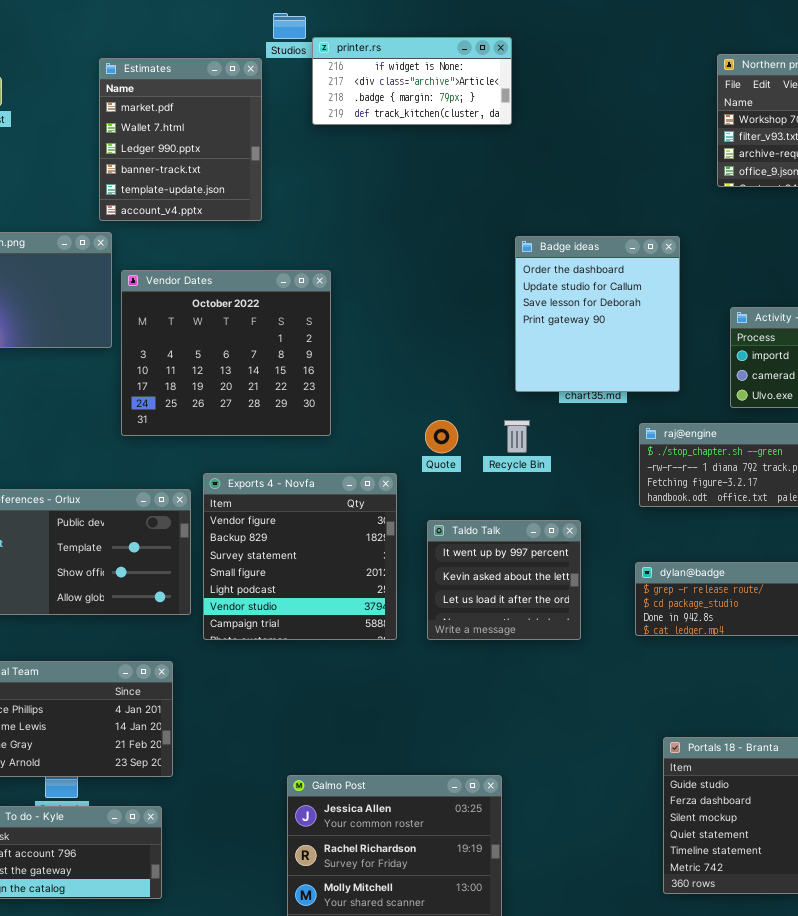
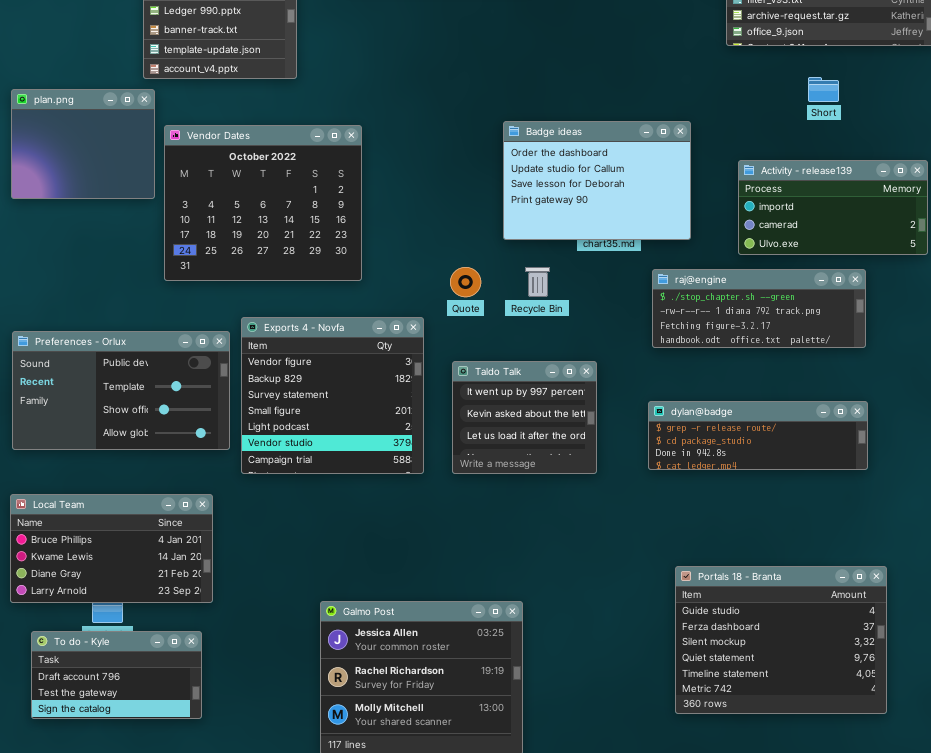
Badge ideas: [515,236,680,392] -> [503,121,691,240], resized

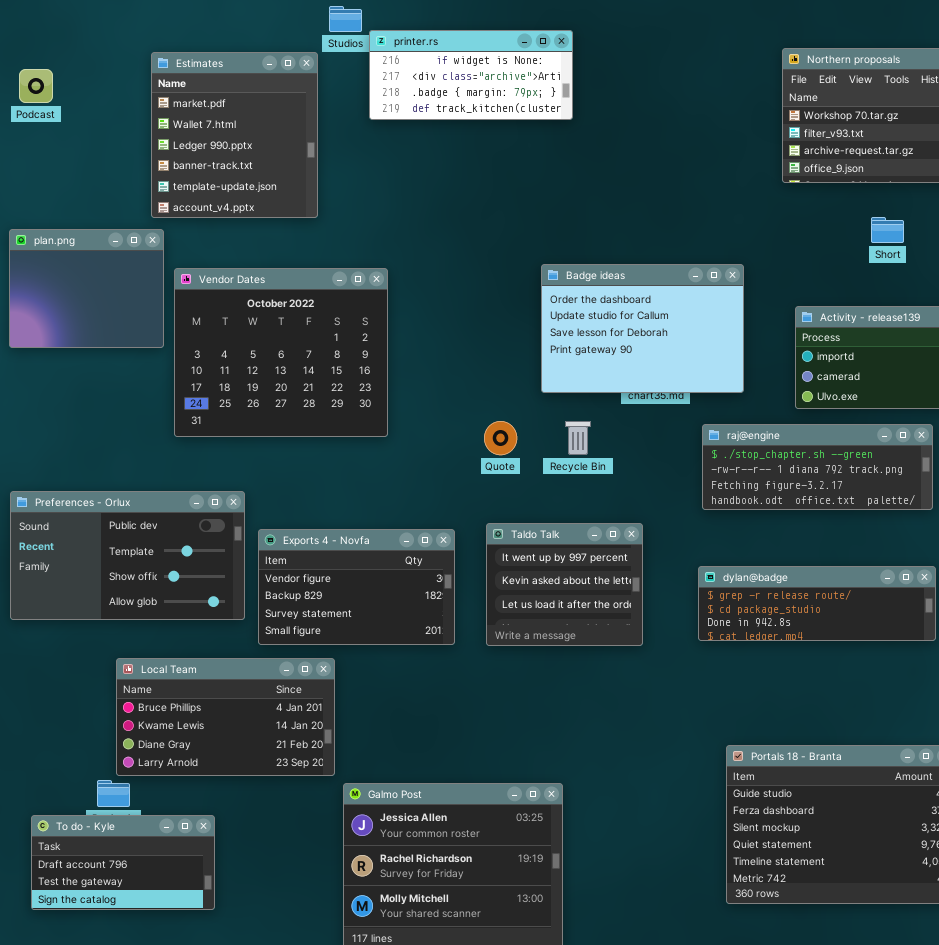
Exports 4 - Novfa: [241,317,424,474] -> [258,529,455,645], resized
Local Team: [10,494,213,603] -> [116,658,335,776], moved

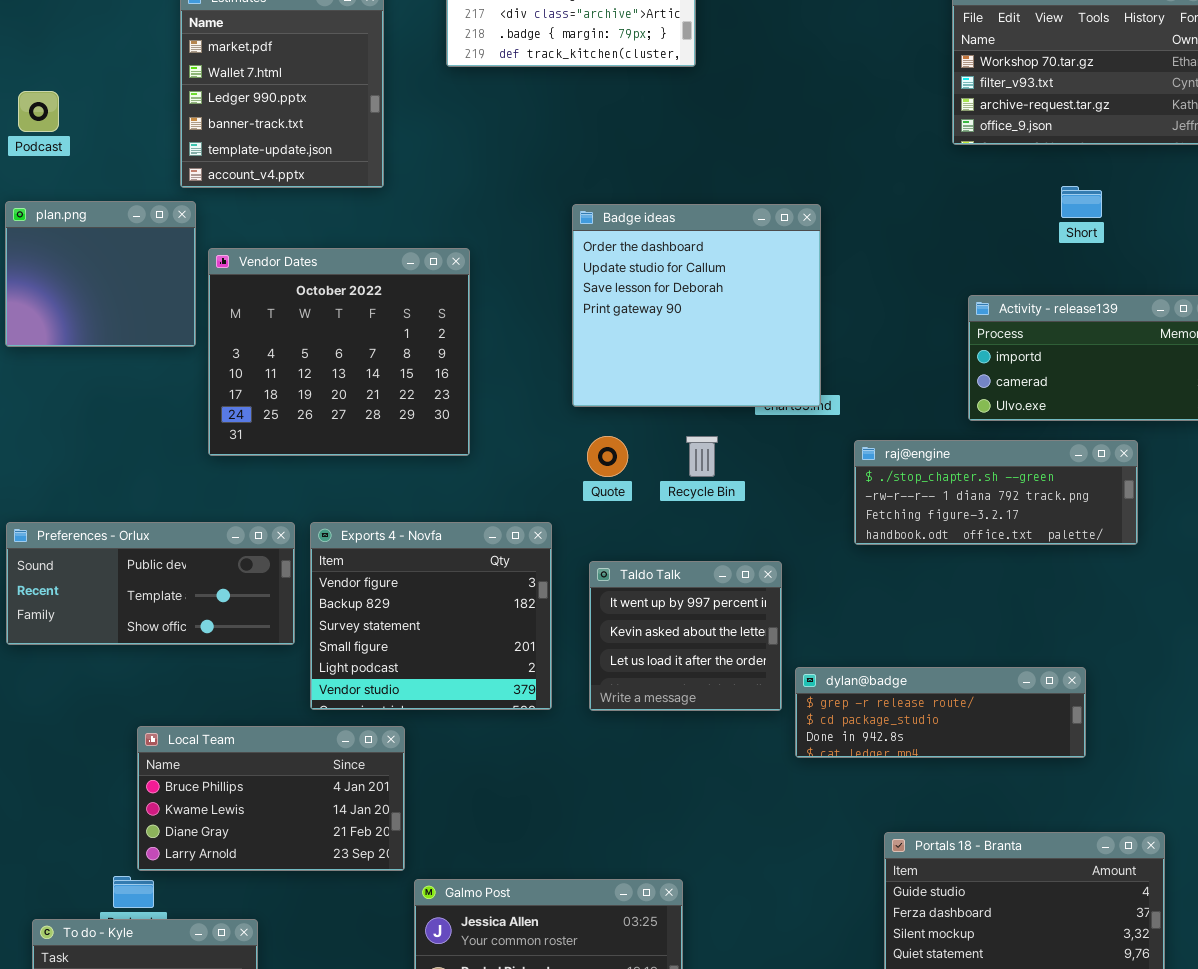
Podcast: [19,69,53,103] -> [18,91,59,132], moved
Badge ideas: [541,264,744,393] -> [572,204,821,407], moved, resized
Preferences - Orlux: [10,491,245,620] -> [6,522,295,645], resized
Exports 4 - Novfa: [258,529,455,645] -> [310,522,552,710], resized
dylan@badge: [698,566,936,641] -> [795,667,1086,758], moved

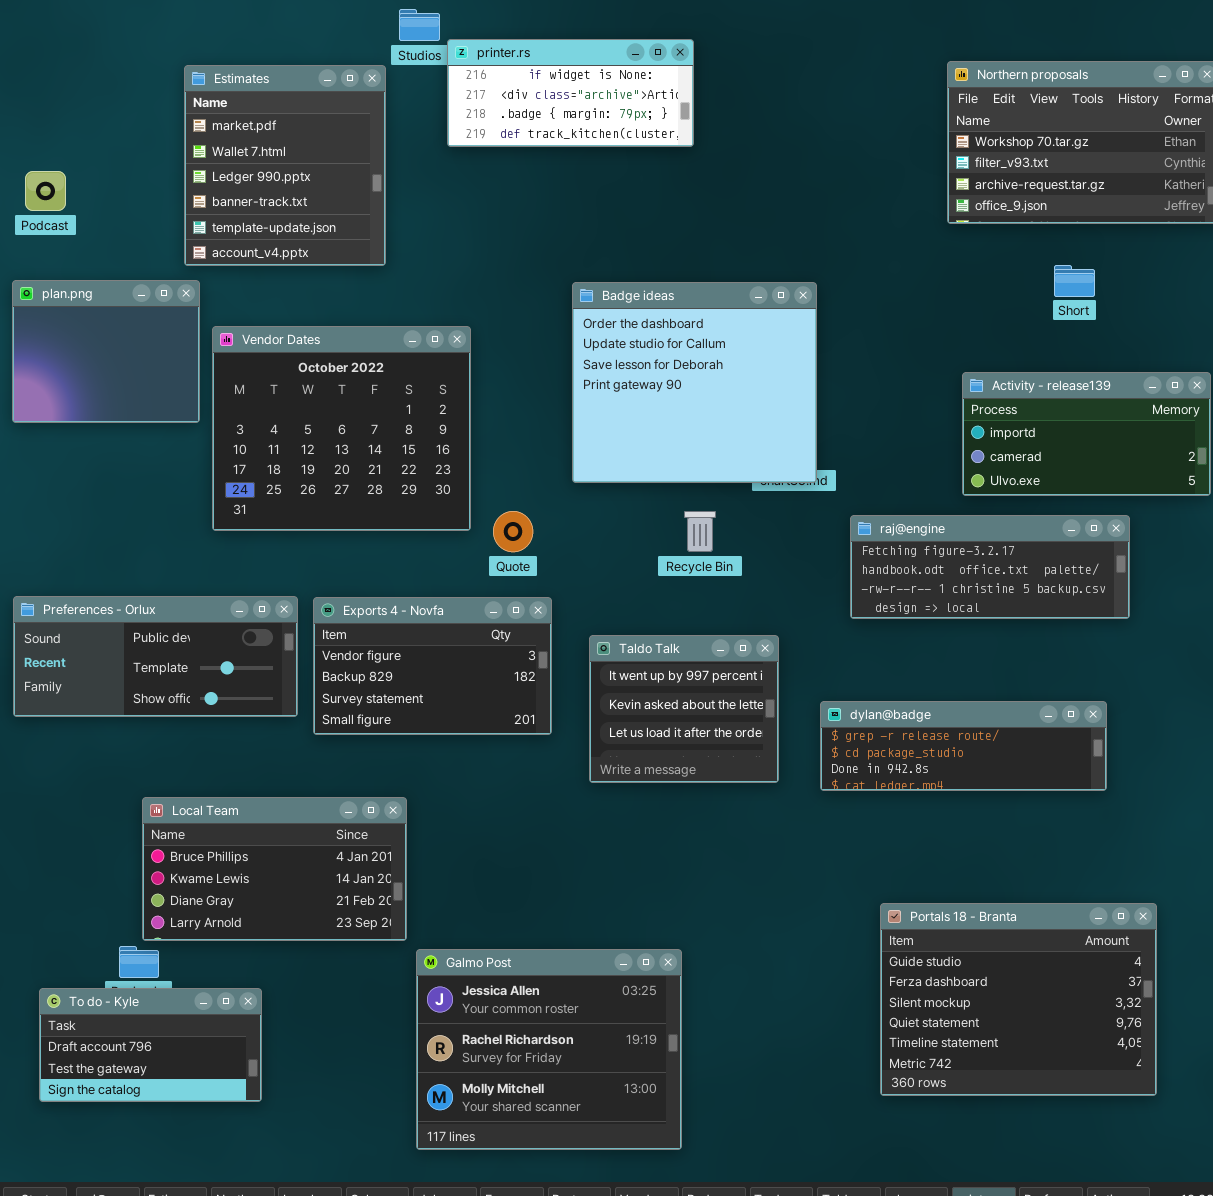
Quote: [587,436,628,477] -> [493,511,533,552], moved
raj@engine: [854,440,1138,545] -> [850,515,1130,619], scrolled down 2 rows
Exports 4 - Novfa: [310,522,552,710] -> [313,597,552,735], resized
dylan@badge: [795,667,1086,758] -> [820,701,1107,791], moved

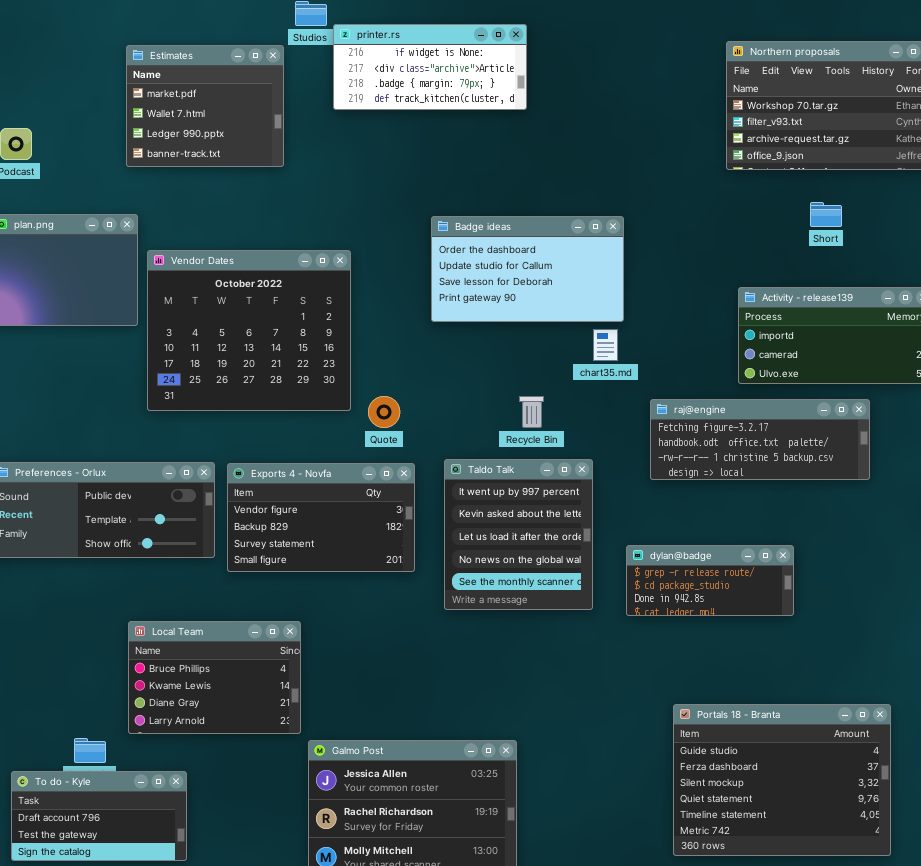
Estimates: [184,65,386,266] -> [126,45,284,167], resized
Badge ideas: [572,282,817,483] -> [431,216,624,322], resized
Taldo Talk: [589,635,779,783] -> [444,459,593,610], resized
dylan@badge: [820,701,1107,791] -> [626,545,794,616], resized
Local Team: [142,797,407,941] -> [128,621,301,734], resized

